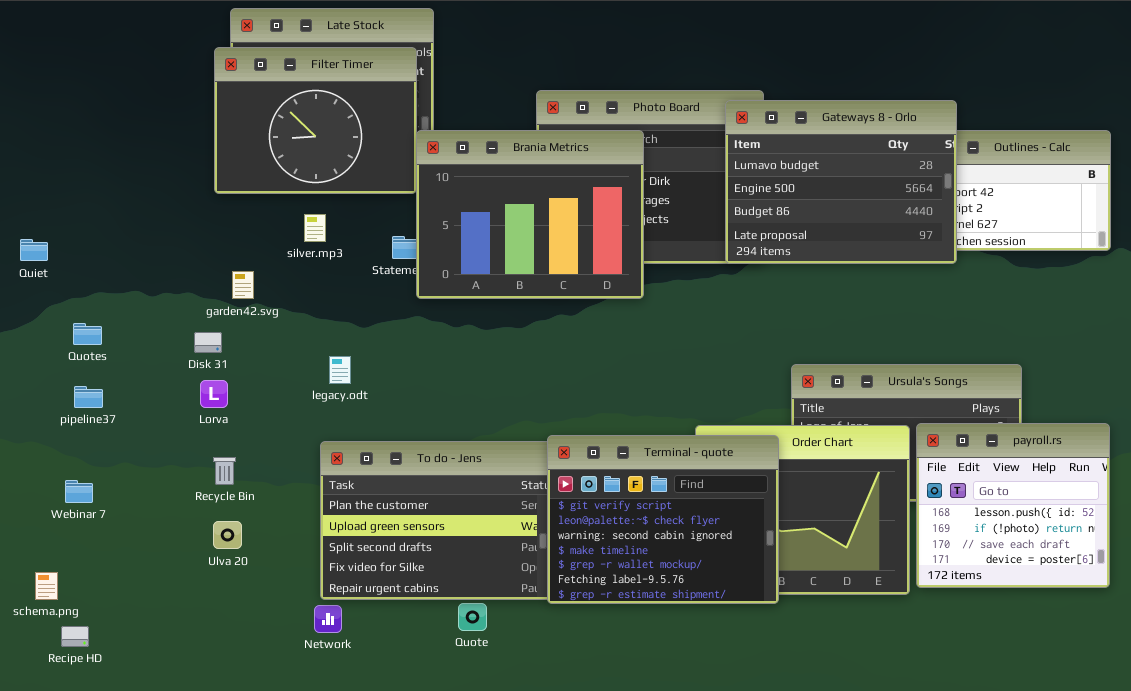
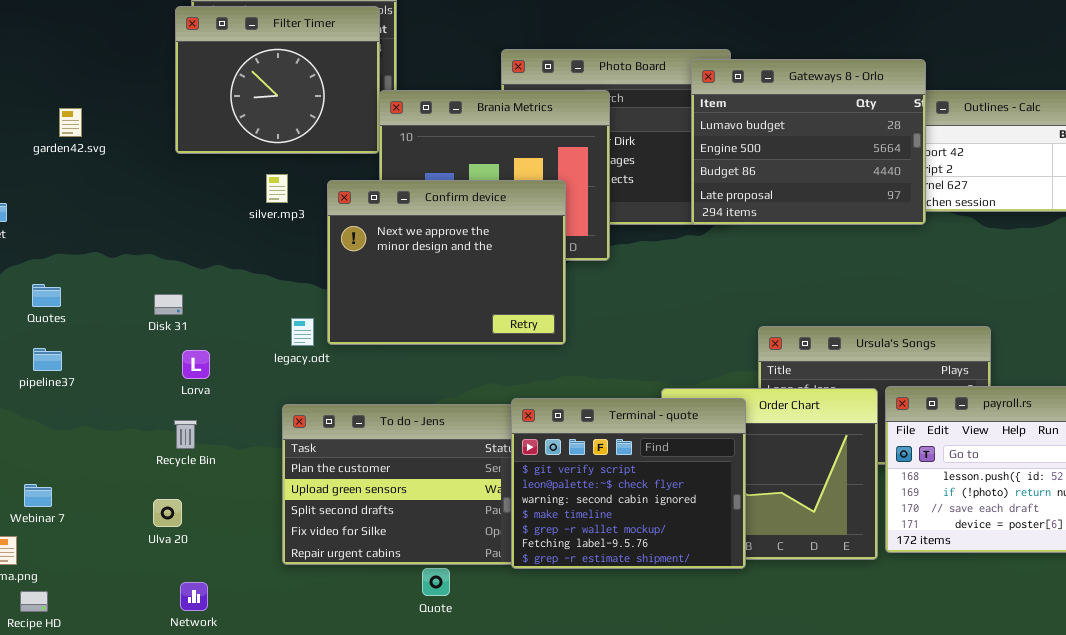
Confirm device: none -> [327,180,566,345], opened
garden42.svg: [232,271,254,299] -> [59,108,82,137], moved
Lorva: [200,380,228,408] -> [182,350,210,379], moved
Webinar 7: [65,480,93,503] -> [24,484,52,507], moved
Ulva 20: [213,521,242,549] -> [153,499,182,527], moved
Network: [314,605,342,633] -> [180,582,208,611], moved

